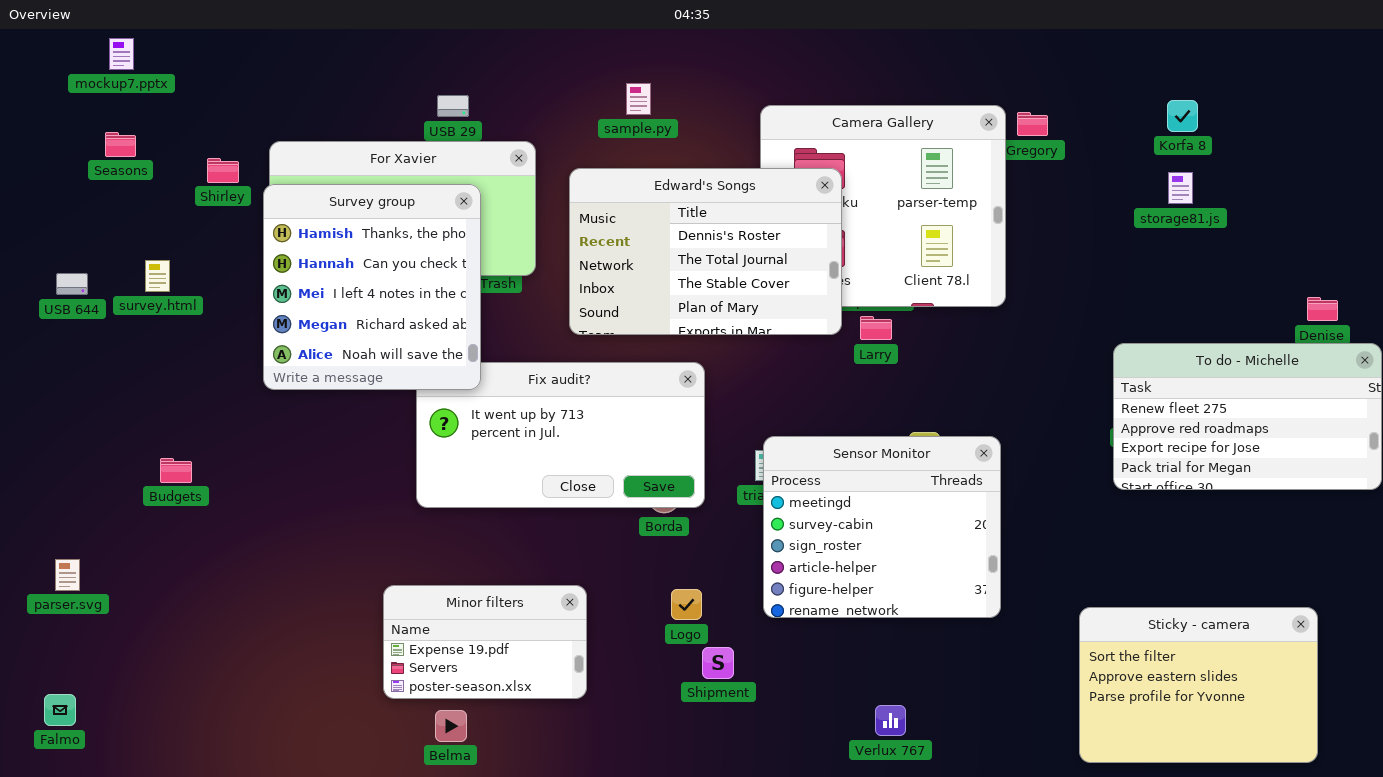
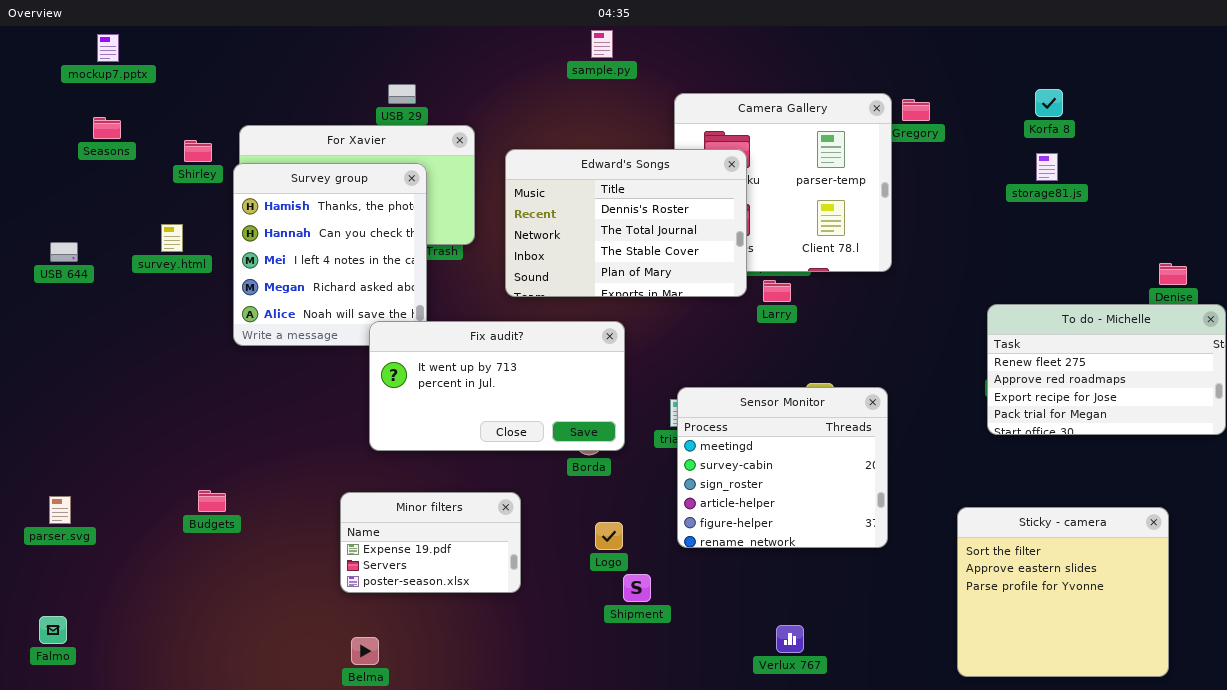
sample.py: [626,83,651,115] -> [591,30,613,58], moved
survey.html: [145,260,170,292] -> [161,224,183,252], moved
Fix audit?: [416,362,705,508] -> [369,321,625,451], raised
Budgets: [160,458,192,483] -> [198,490,226,512], moved
Minor filters: [383,585,587,699] -> [340,492,521,593], moved
Sticky - camera: [1079,607,1318,763] -> [957,507,1169,677], resized
Belma: [435,710,467,742] -> [351,637,379,665], moved

